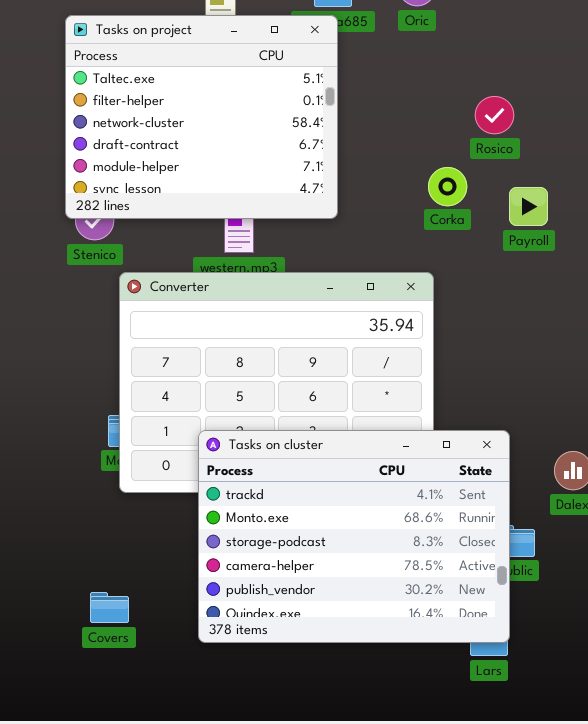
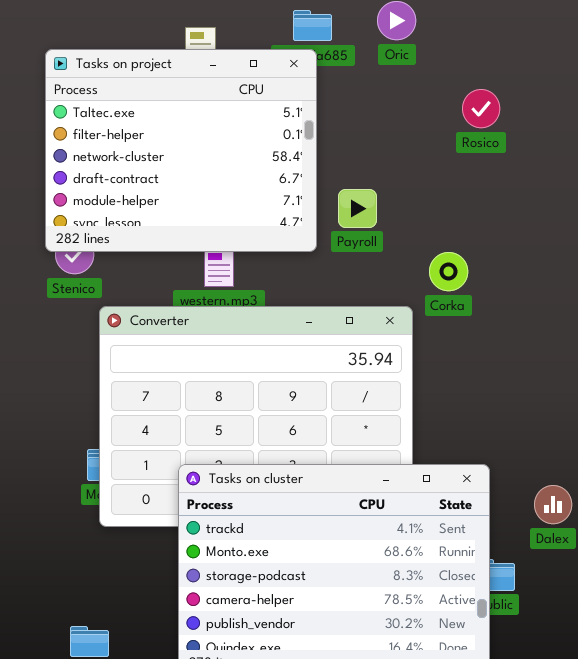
Rosico: [475,96,514,134] -> [462,89,500,128], moved
Corka: [428,167,467,206] -> [429,252,468,291], moved
Payroll: [509,187,548,226] -> [338,189,377,228], moved

